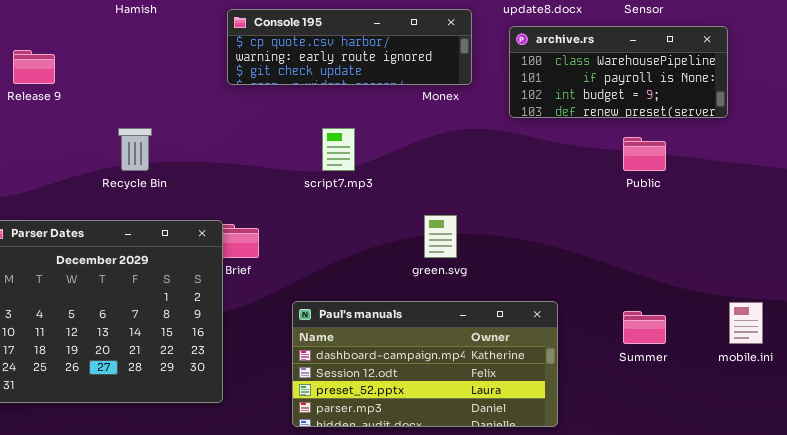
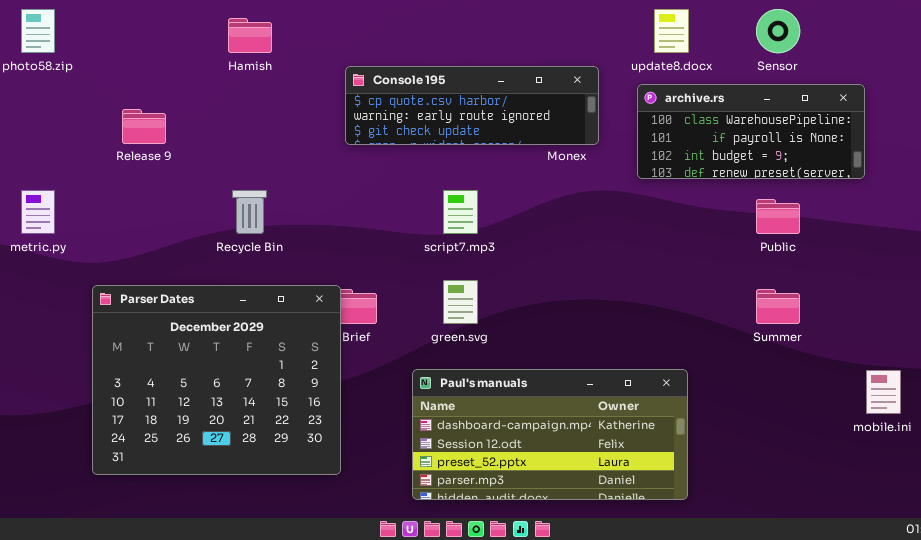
green.svg: [424,215,457,258] -> [443,280,478,324], moved
Summer: [623,311,666,344] -> [756,289,800,324], moved

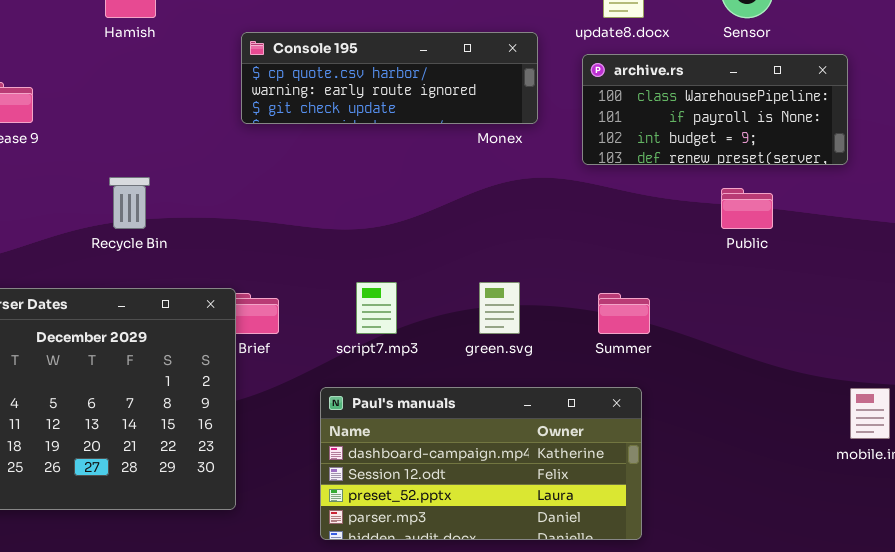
script7.mp3: [443,190,478,234] -> [356,282,397,334], moved
green.svg: [443,280,478,324] -> [479,282,520,334], moved
Summer: [756,289,800,324] -> [598,293,650,334], moved

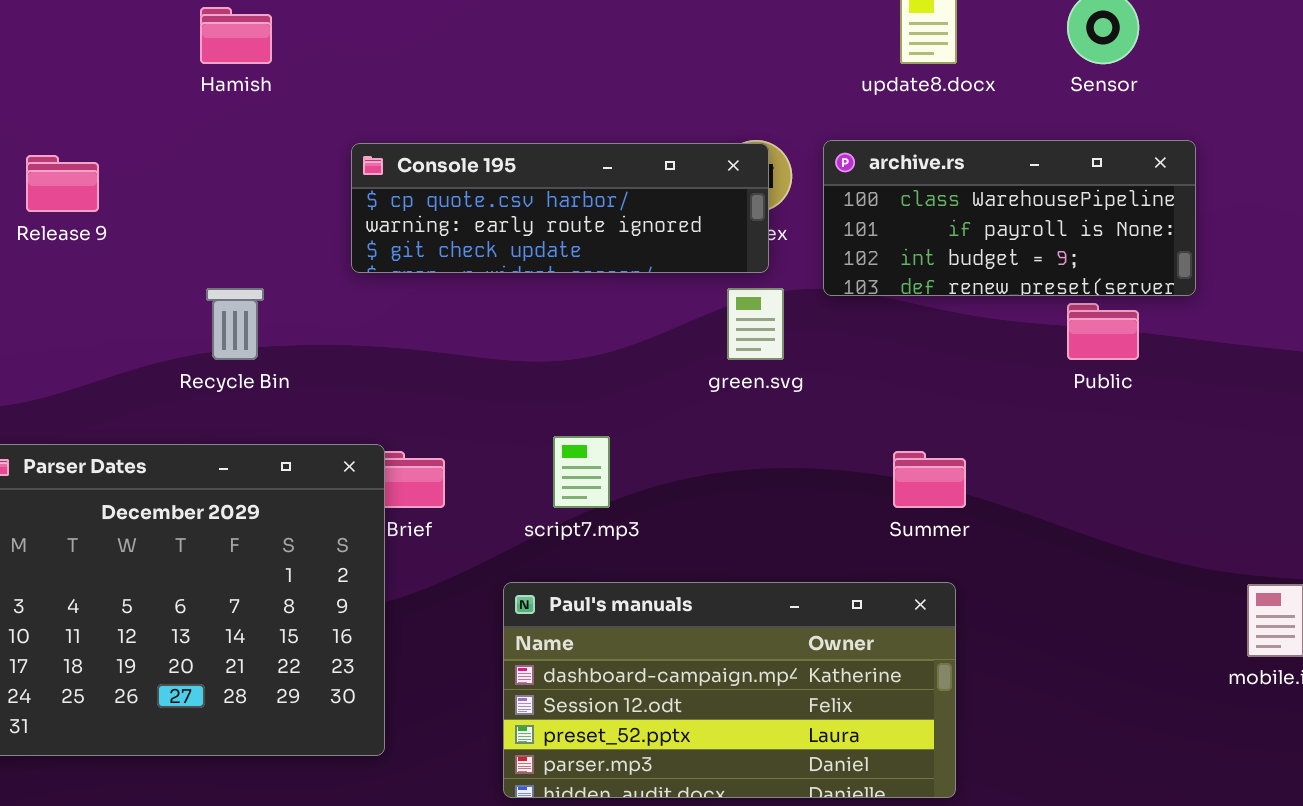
Console 195: [241,32,538,124] -> [351,143,769,273], moved
archive.rs: [582,54,848,165] -> [823,140,1196,296], moved
green.svg: [479,282,520,334] -> [727,288,784,360], moved

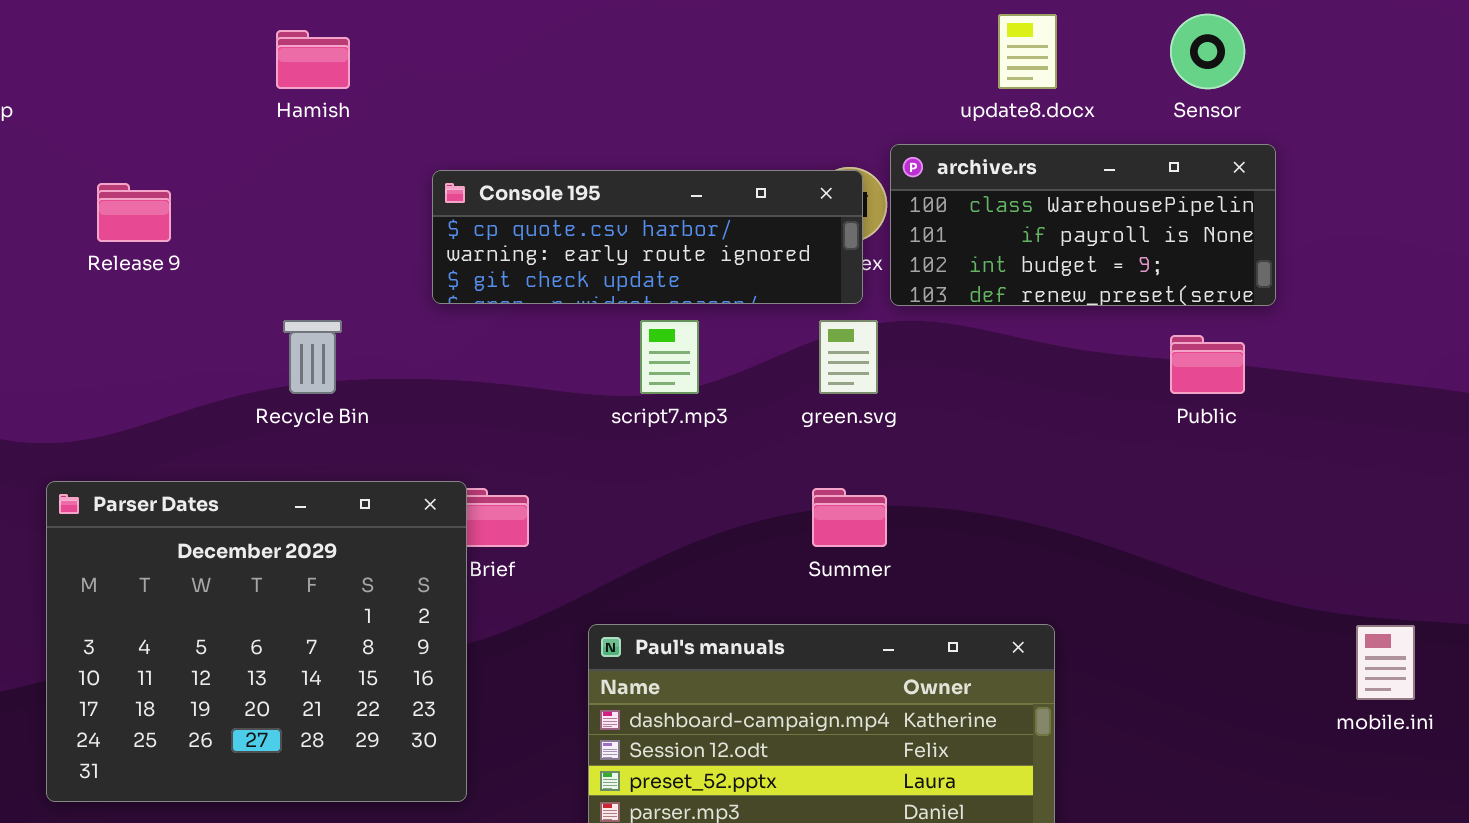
archive.rs: [823,140,1196,296] -> [890,144,1276,306], moved
script7.mp3: [553,436,610,508] -> [640,320,699,394], moved
Summer: [893,451,966,508] -> [812,488,887,547], moved

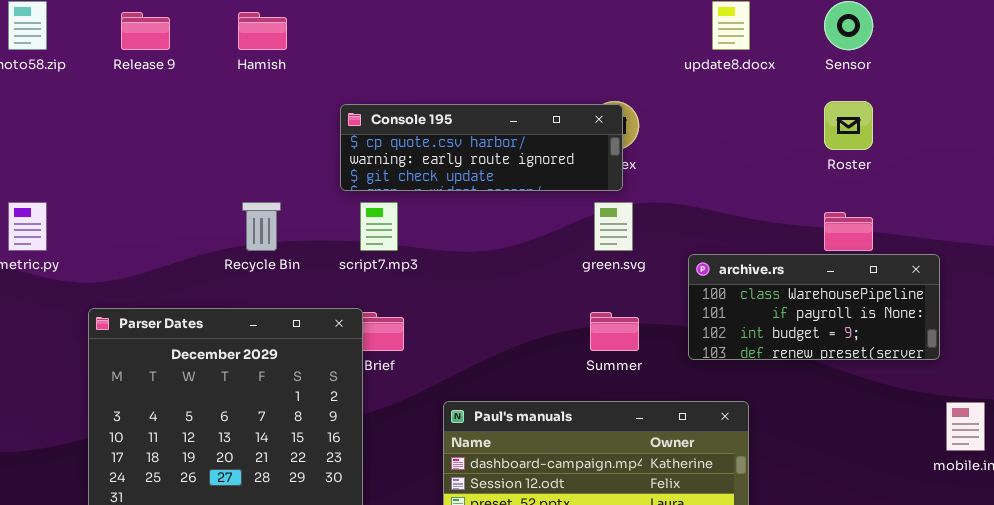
archive.rs: [890,144,1276,306] -> [688,254,940,360], moved
Release 9: [97,183,171,242] -> [121,12,170,50], moved
script7.mp3: [640,320,699,394] -> [360,202,398,251], moved

